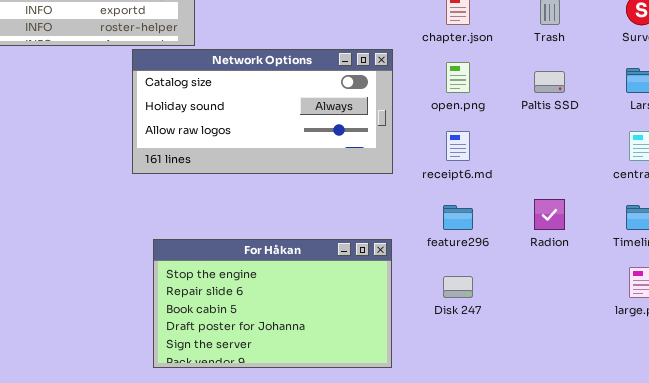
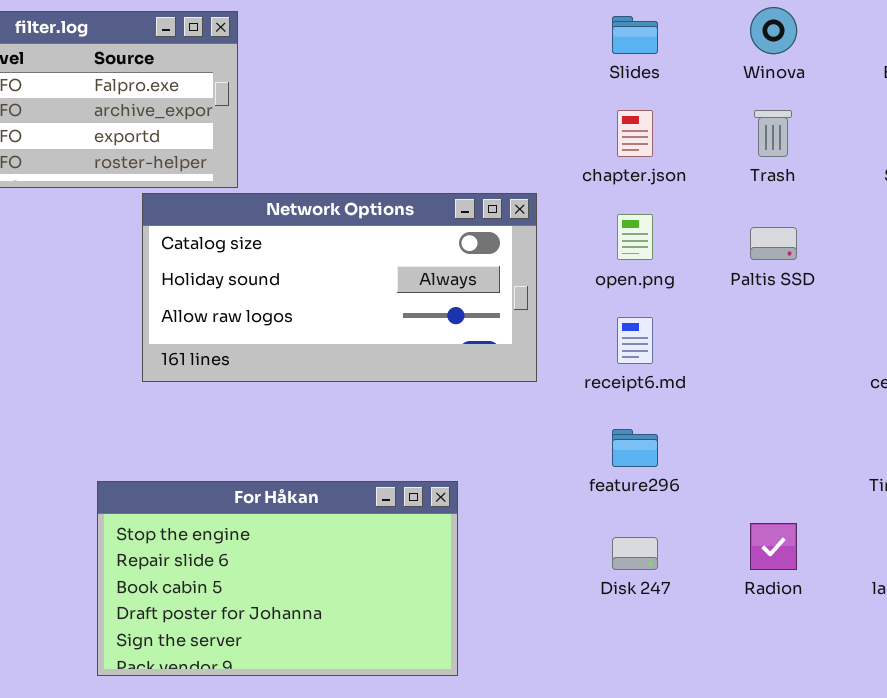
Radion: [534,199,565,230] -> [750,523,797,570], moved
For Håkan: [153,239,392,368] -> [97,481,458,676], moved

